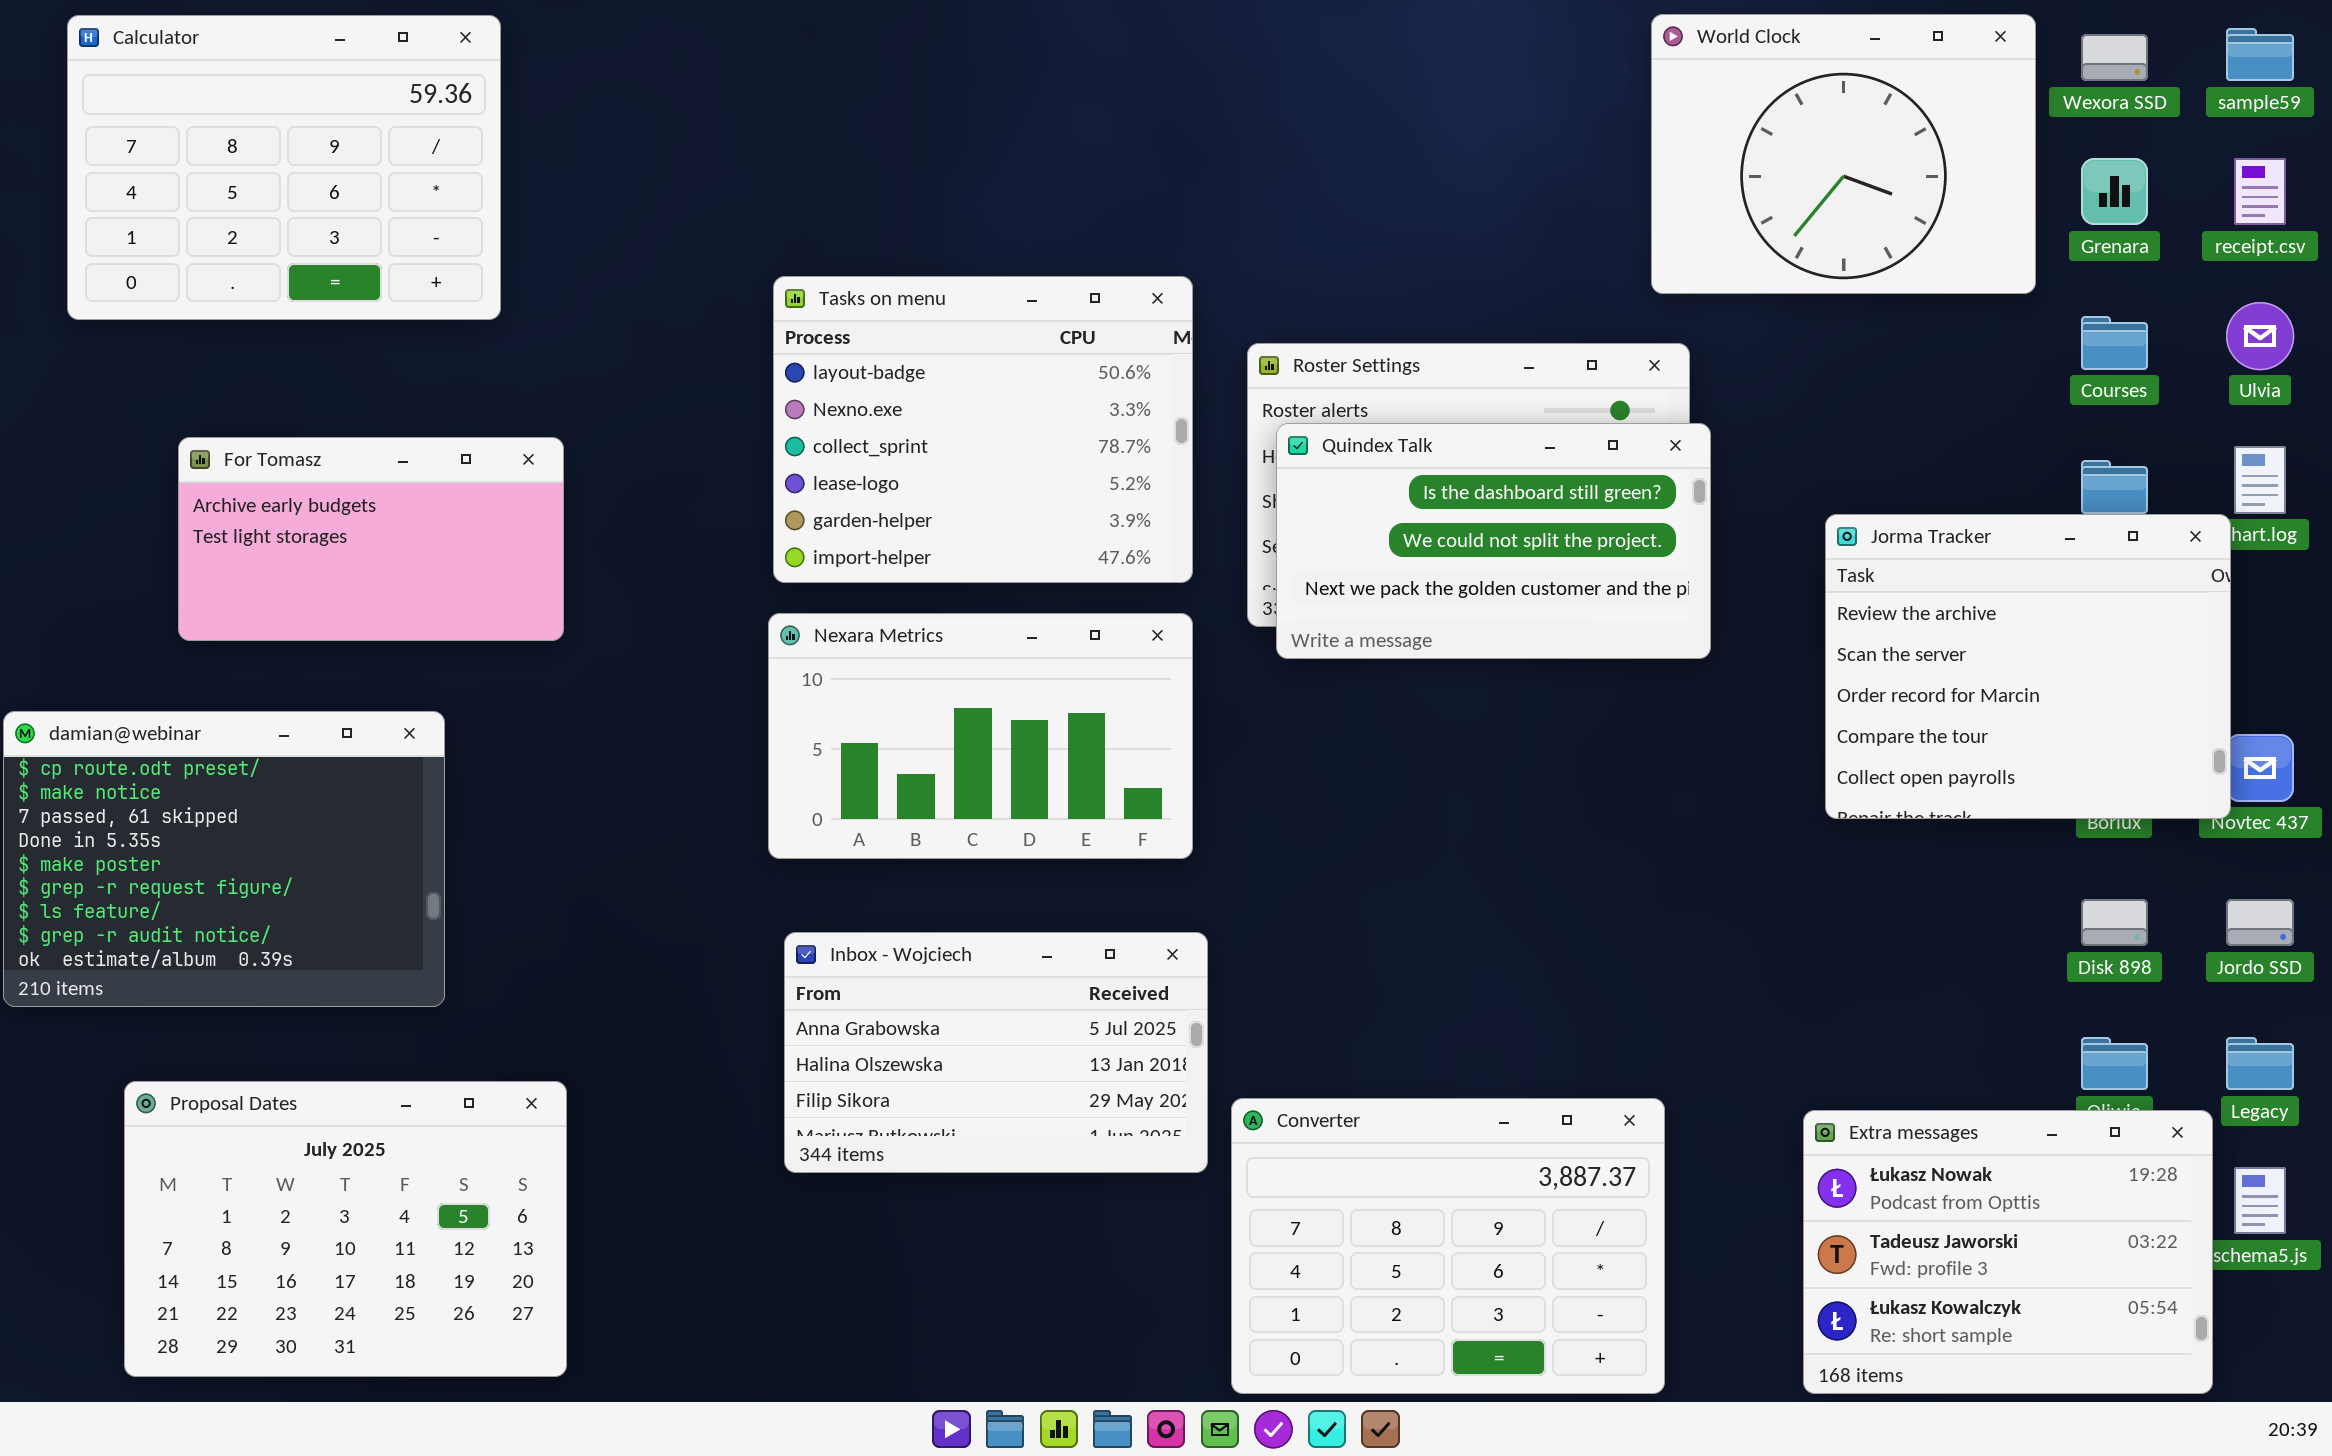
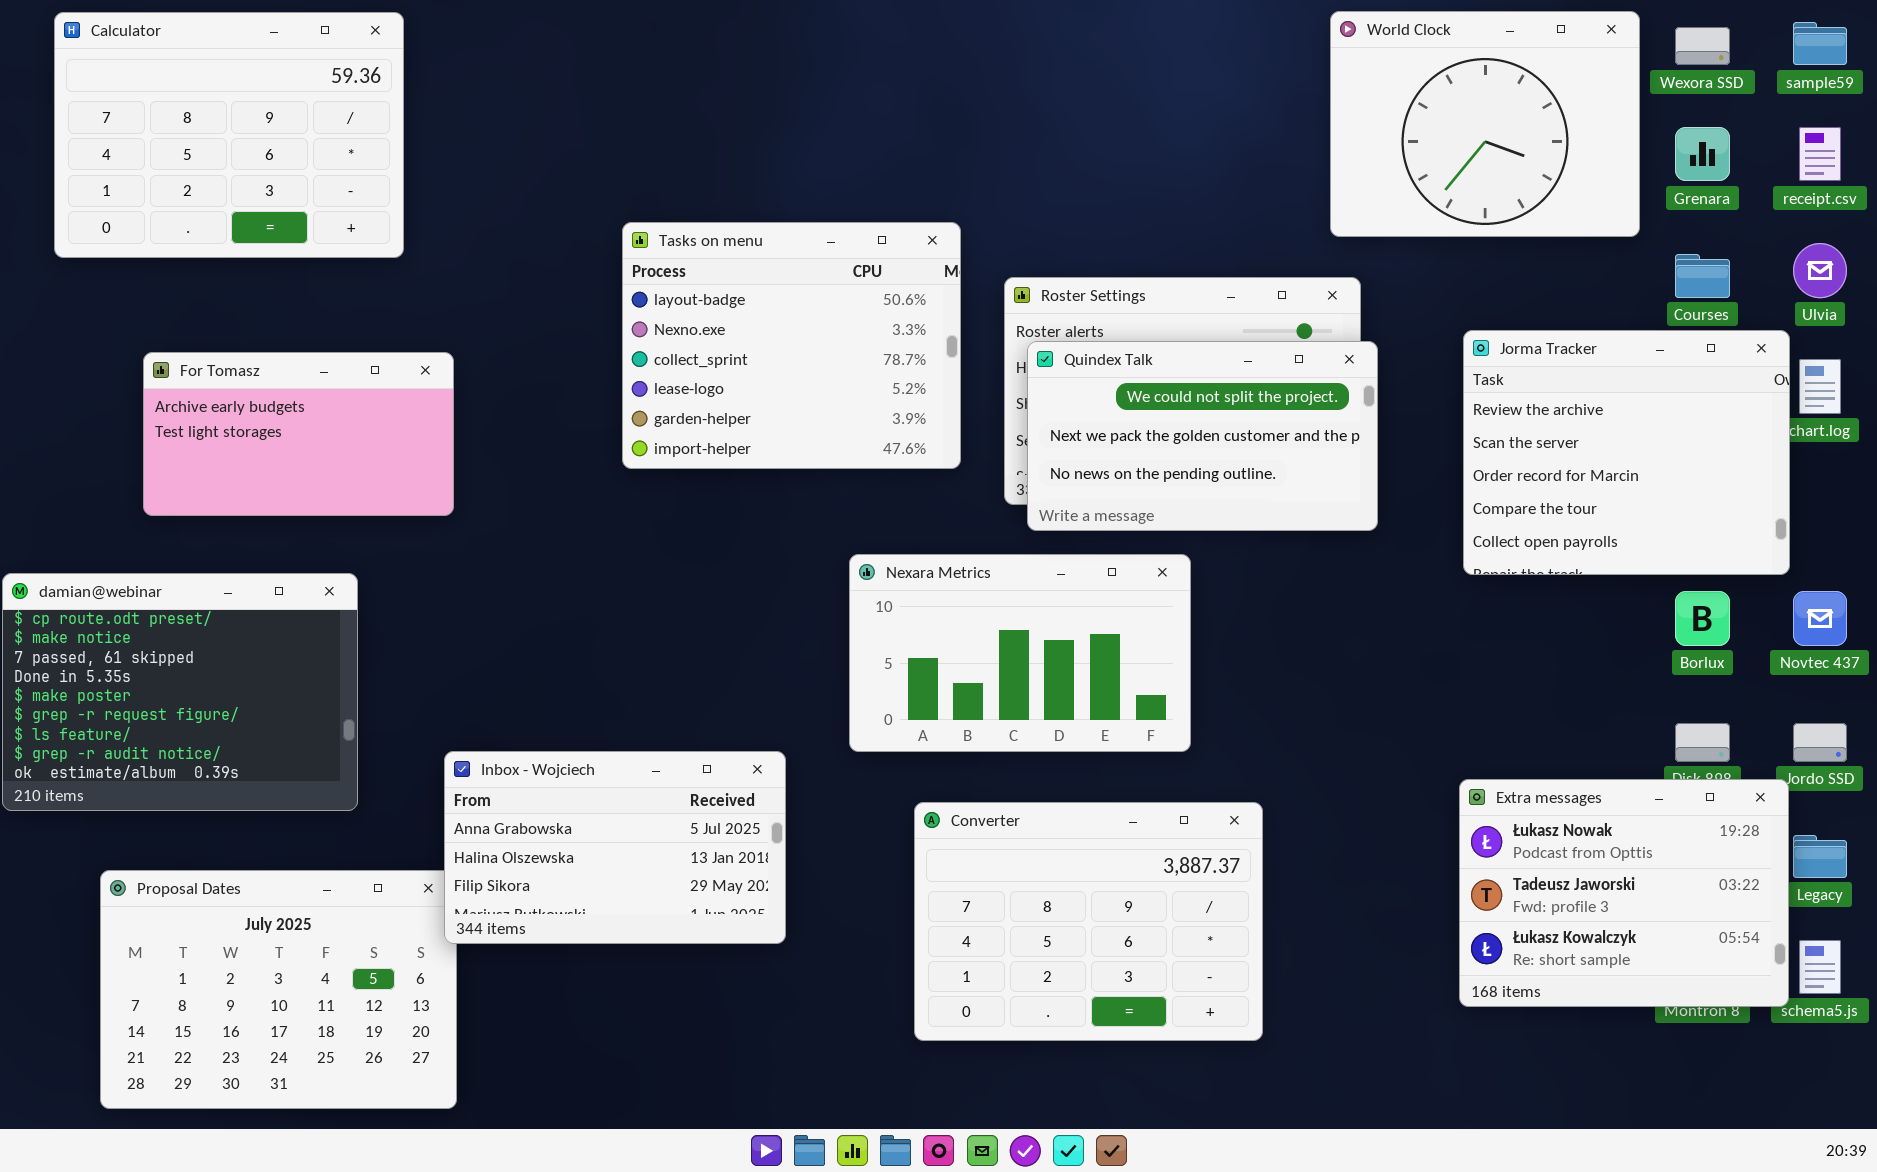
Quindex Talk: [1276,423,1711,659] -> [1027,341,1378,531], scrolled down 1 row
Jorma Tracker: [1825,514,2231,819] -> [1463,330,1790,575], moved
Nexara Metrics: [768,613,1193,859] -> [849,554,1191,752], moved
Inbox - Wojciech: [784,932,1208,1173] -> [444,751,786,944], moved
Converter: [1231,1098,1665,1394] -> [914,802,1263,1041], moved
Extra messages: [1803,1110,2213,1394] -> [1459,779,1789,1007], moved

